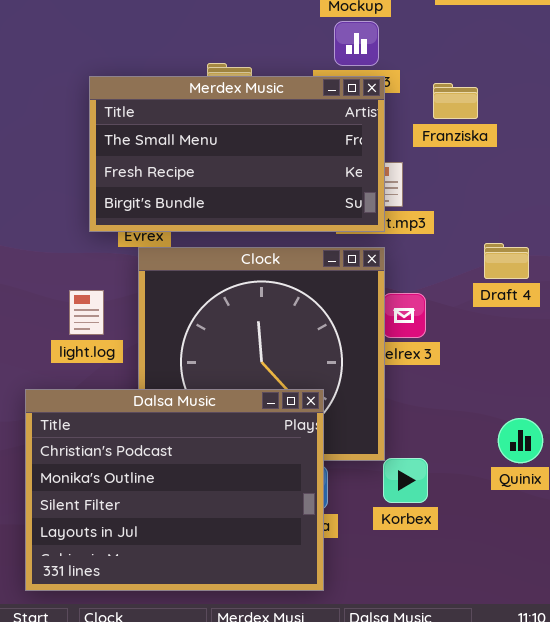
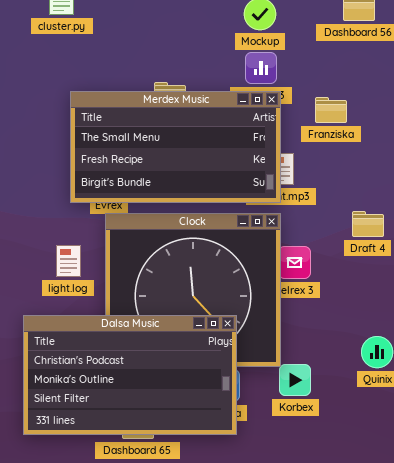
Dalsa Music: [25,389,324,591] -> [23,315,237,435], resized

